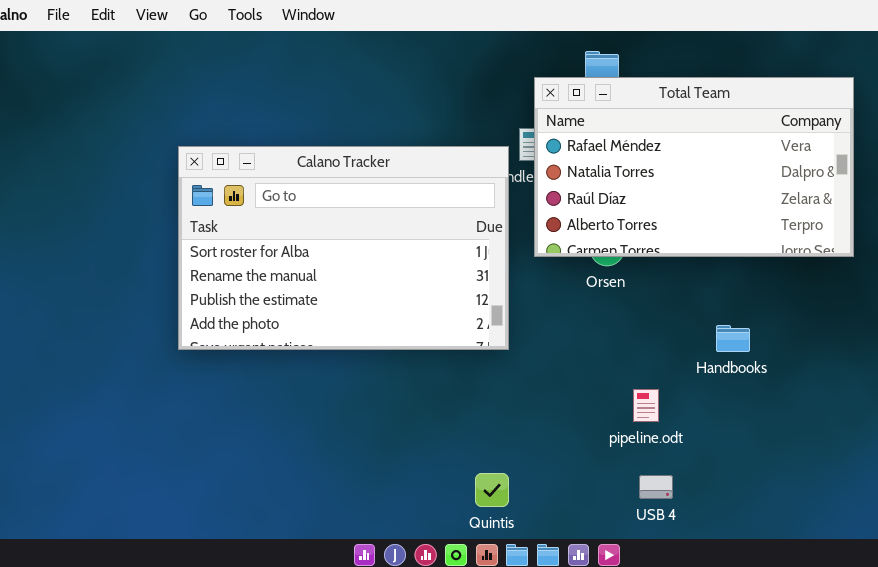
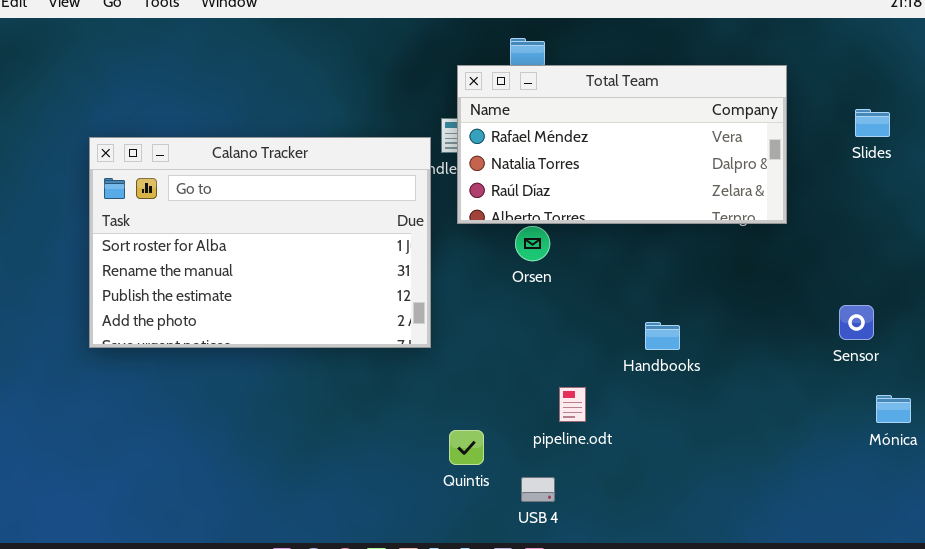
Total Team: [534,77,854,257] -> [457,65,787,224], resized
Quintis: [475,473,509,507] -> [449,430,484,465], moved
USB 4: [639,475,673,499] -> [521,477,555,502], moved

